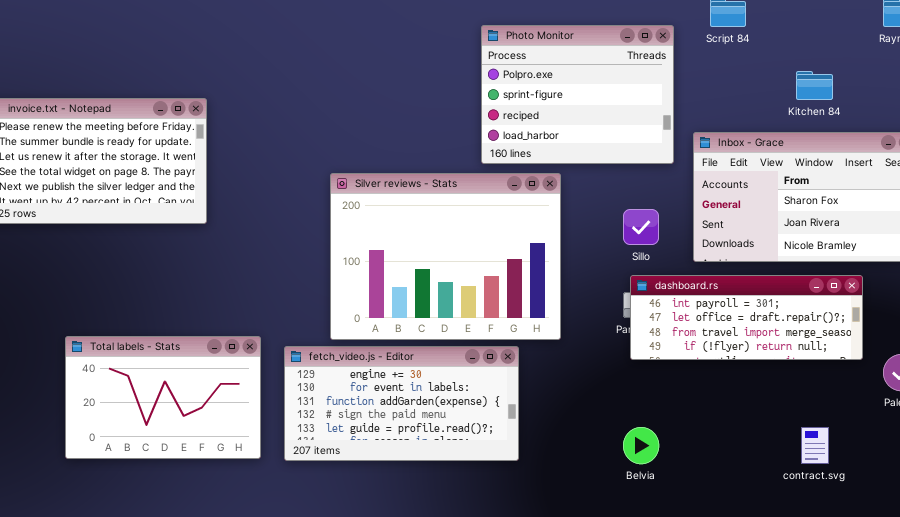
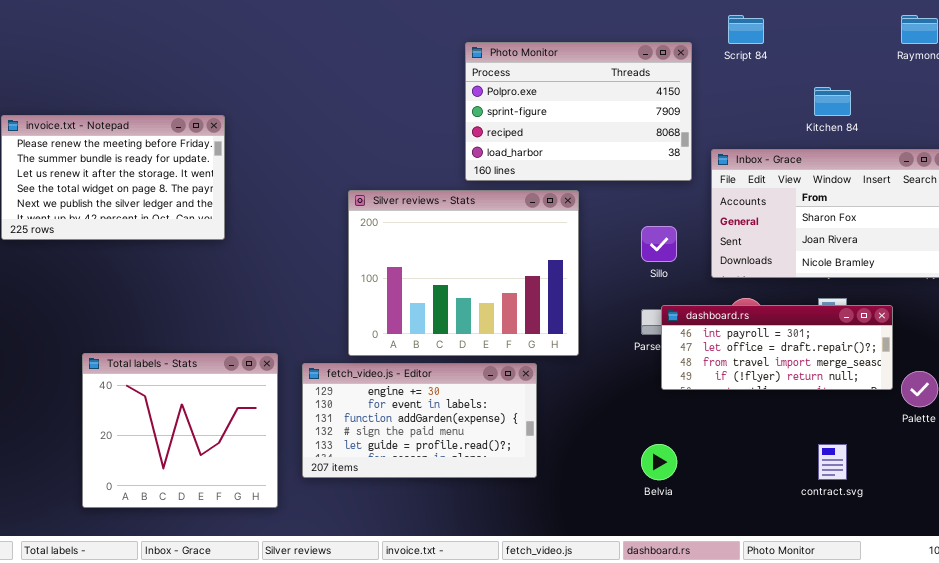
Photo Monitor: [481,25,674,164] -> [465,42,692,181], resized
dashboard.rs: [630,275,863,360] -> [661,305,893,390], moved
Total labels - Stats: [65,336,261,459] -> [82,353,278,508], resized

